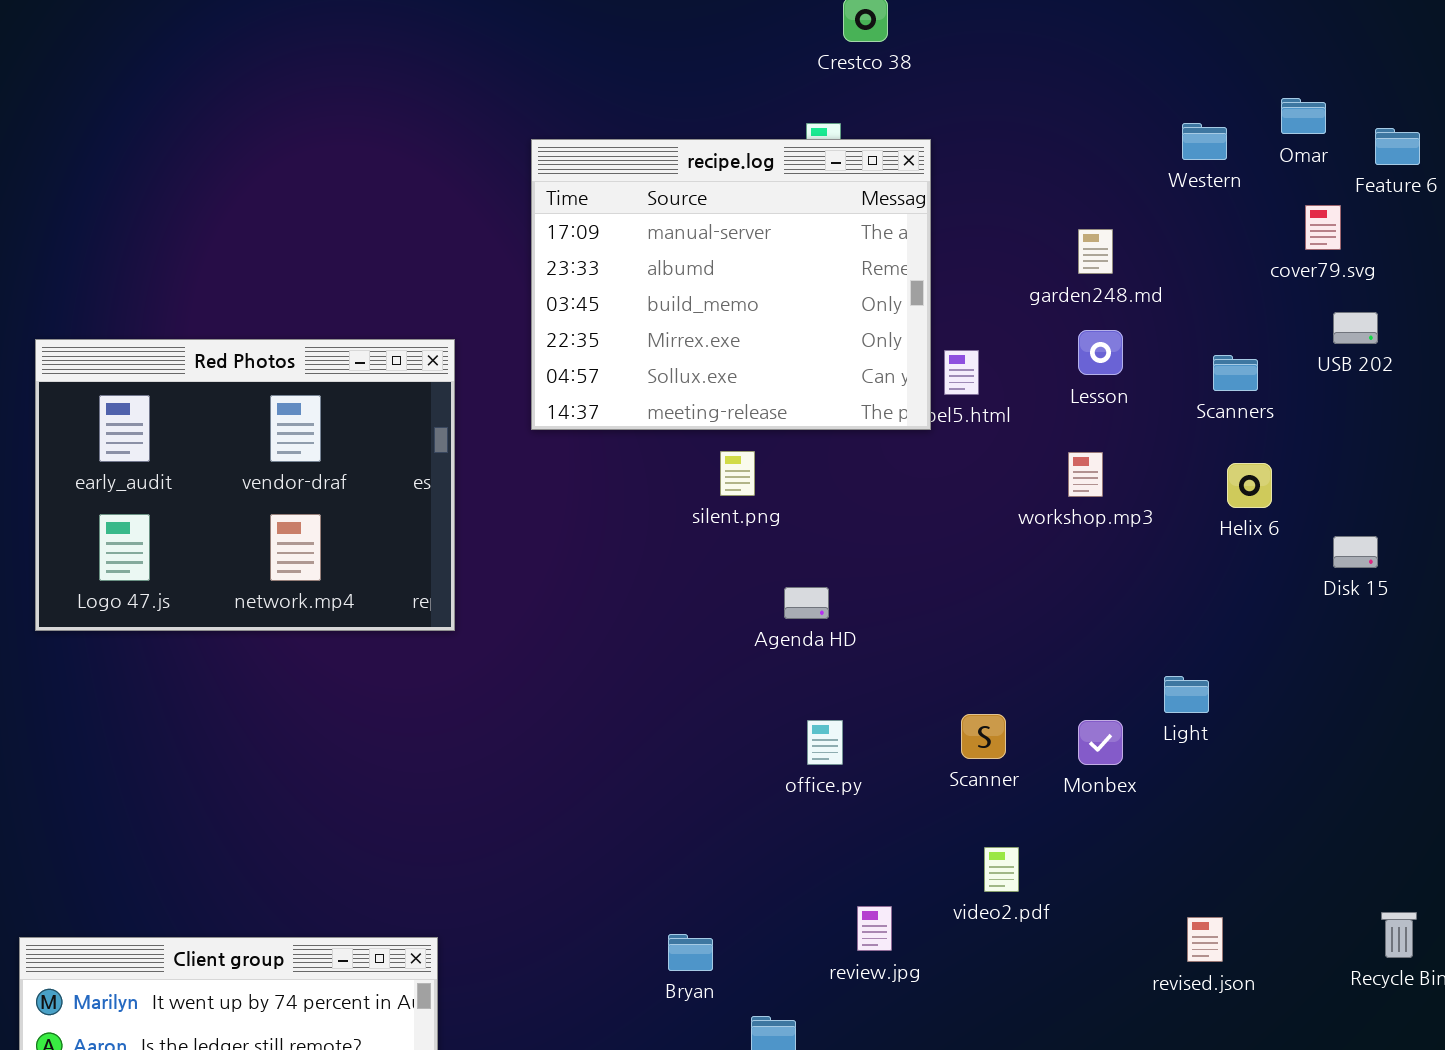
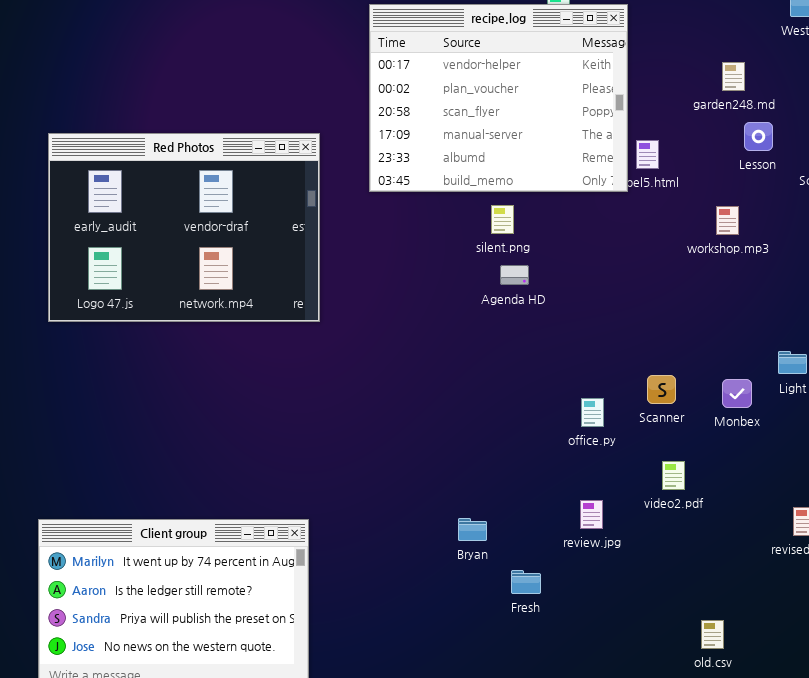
recipe.log: [531,139,931,430] -> [369,4,628,192], scrolled up 3 rows
Lesson: [1078,330,1123,375] -> [744,122,773,151], moved
Agenda HD: [784,587,829,619] -> [500,265,529,285], moved
office.py: [807,720,843,765] -> [581,398,604,427], moved

